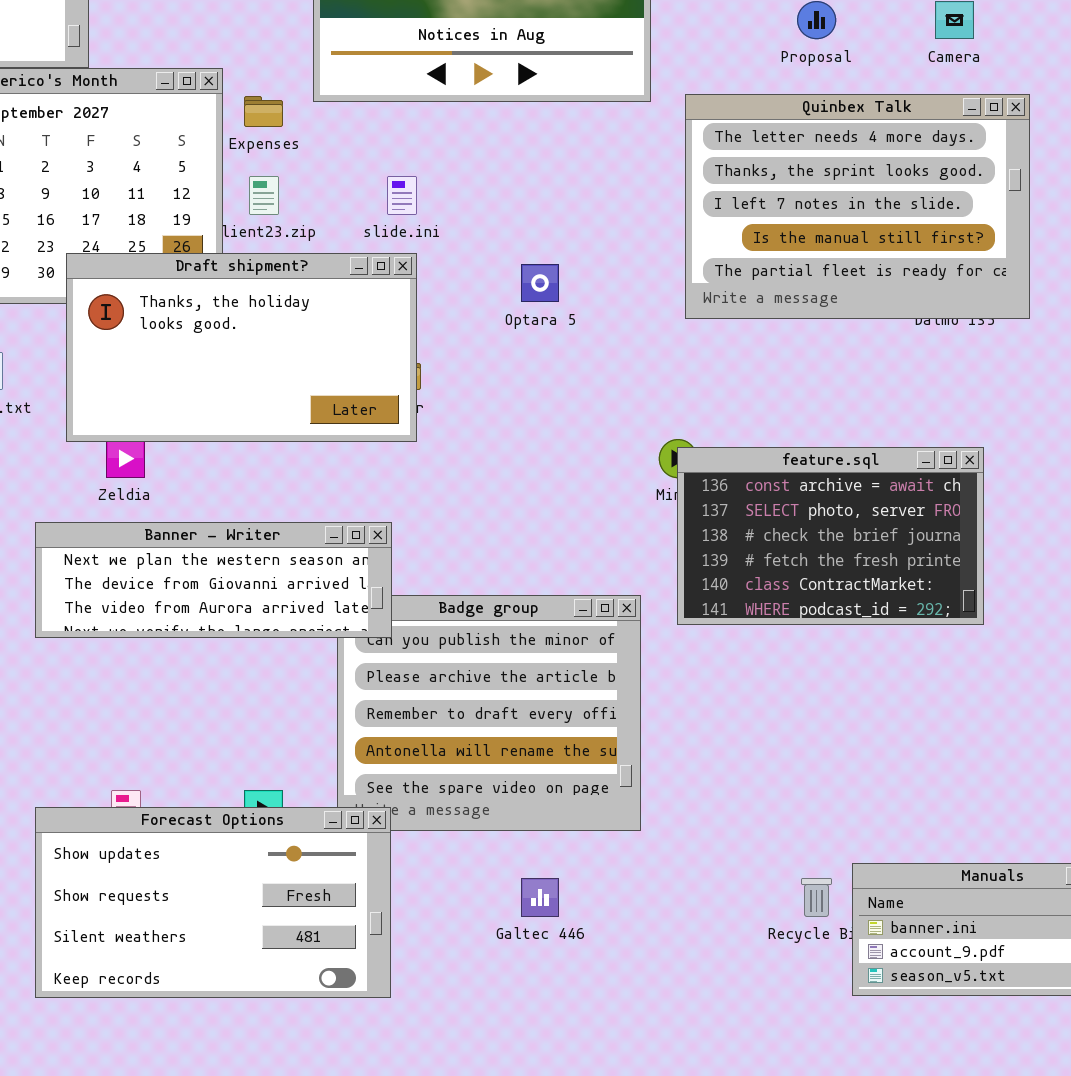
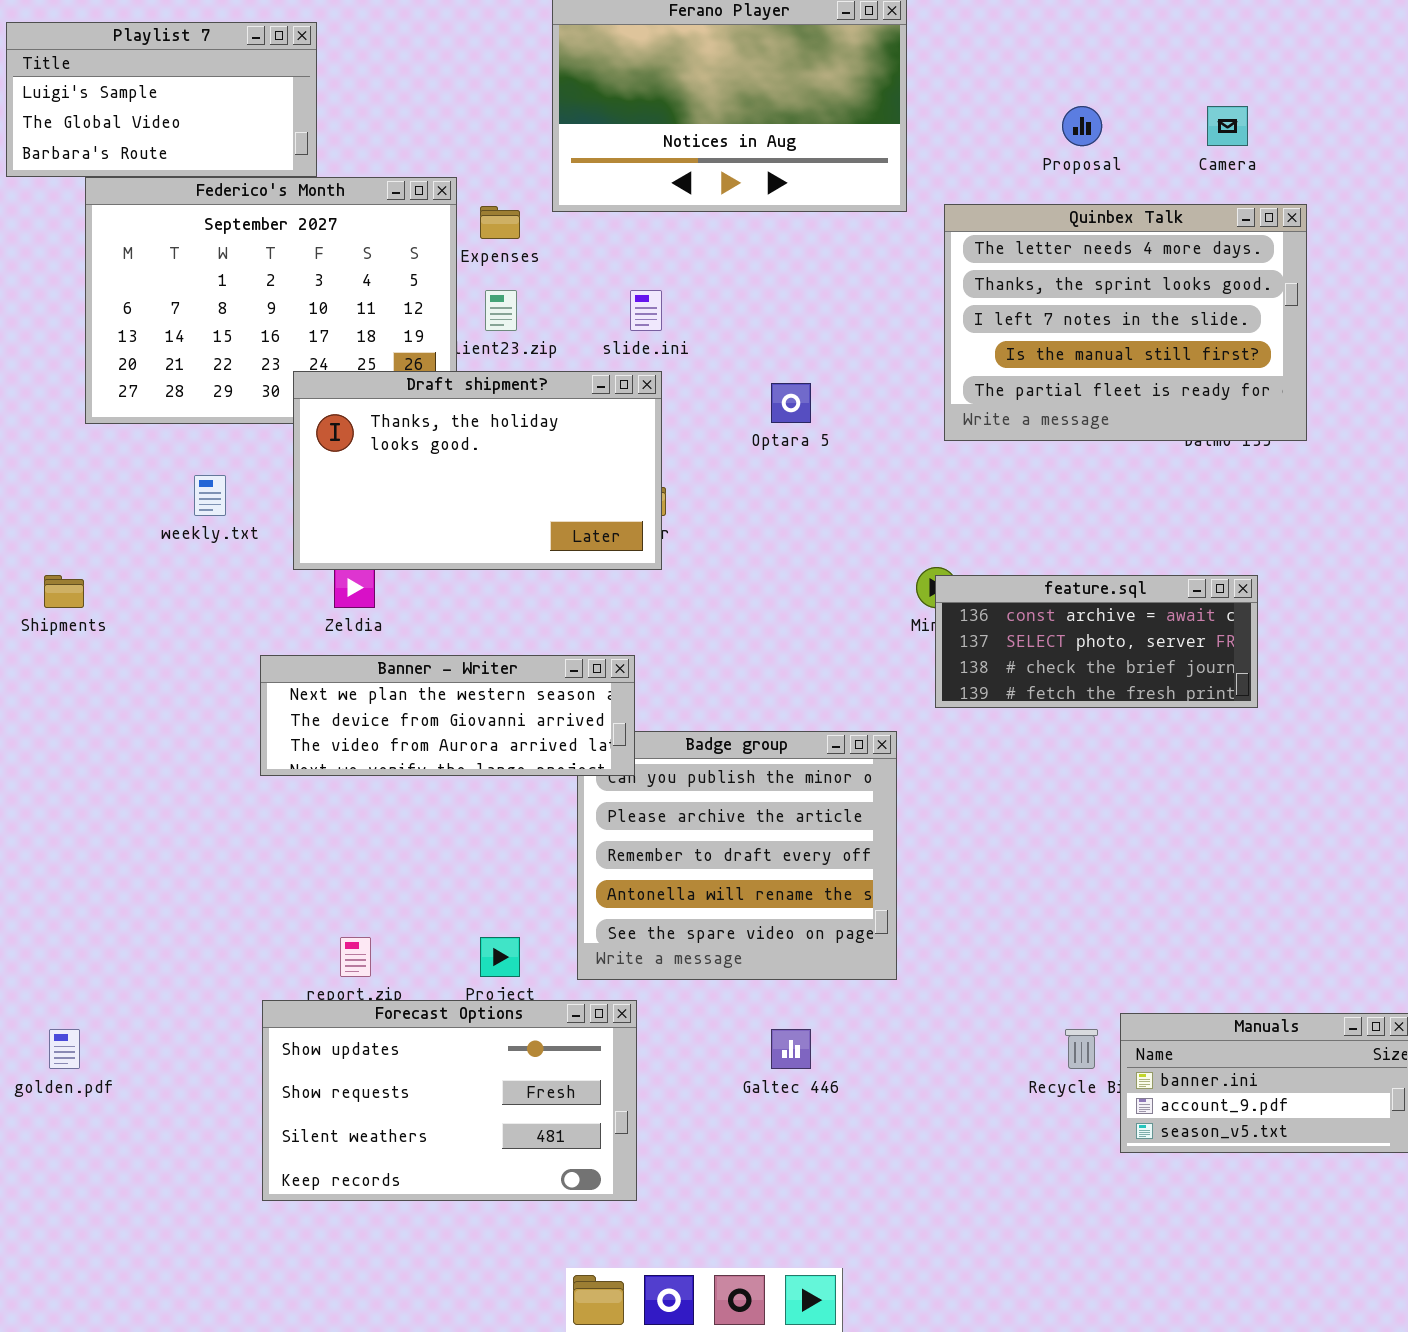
feature.sql: [677,447,984,625] -> [935,575,1258,708], resized
Forecast Options: [35,807,391,998] -> [262,1000,637,1201], moved

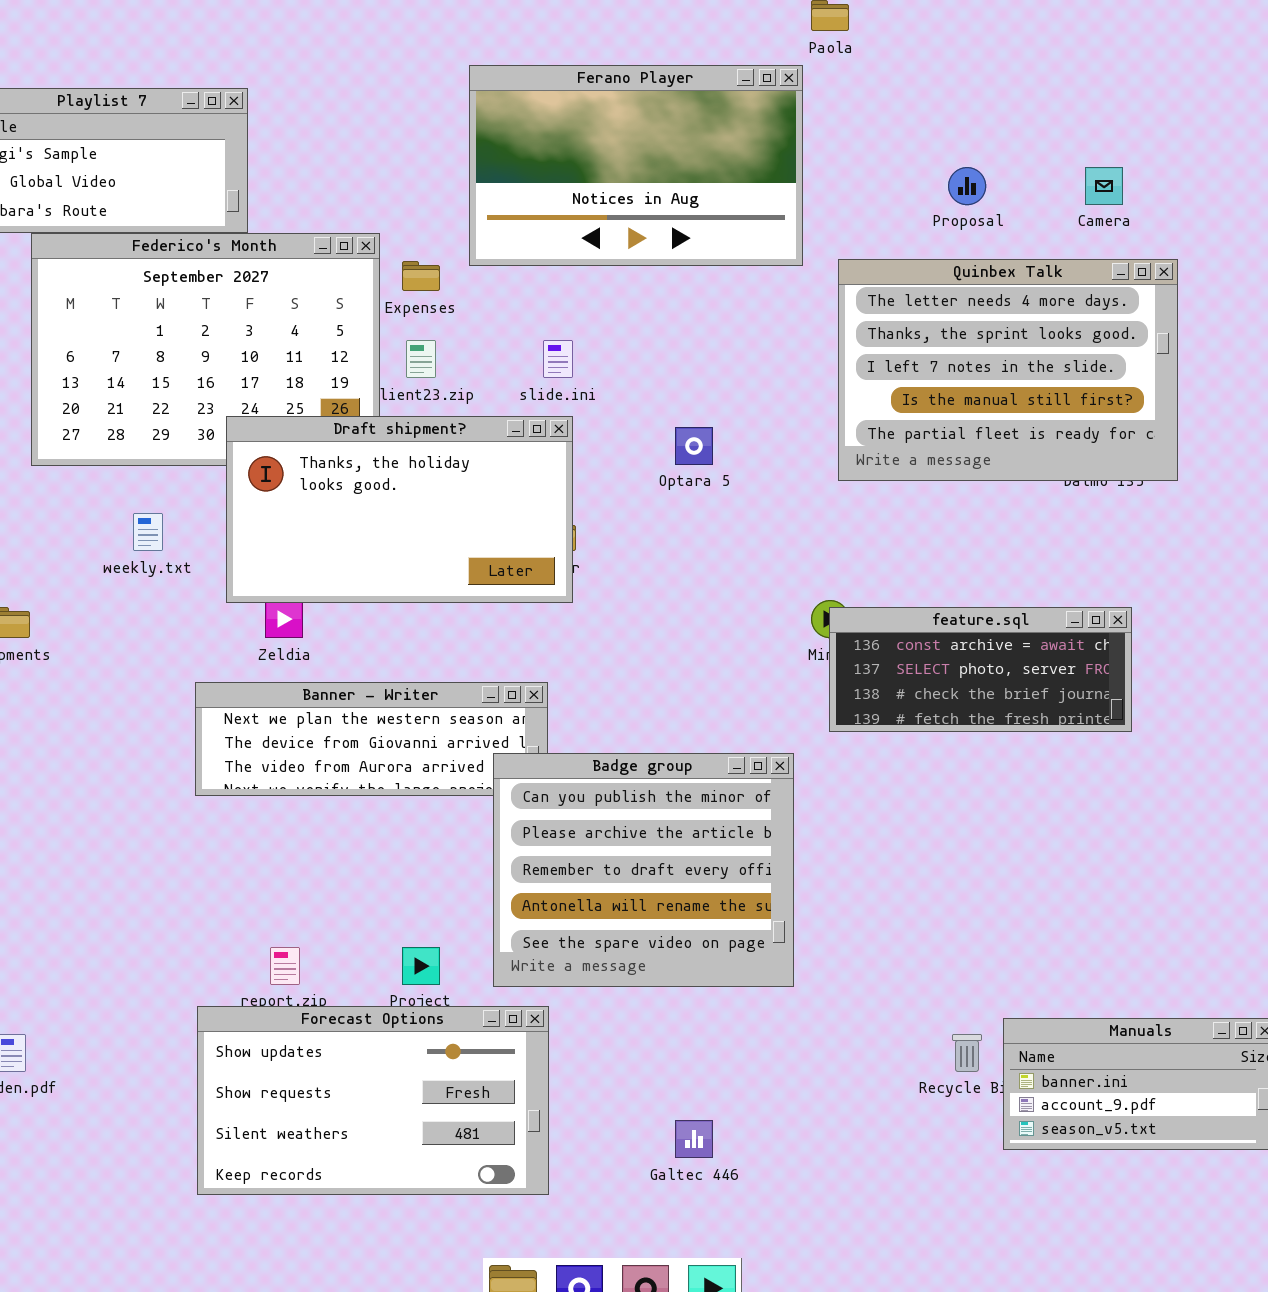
Badge group: [577,731,897,980] -> [493,753,794,987], raised
Galtec 446: [771,1029,811,1069] -> [675,1120,713,1158], moved

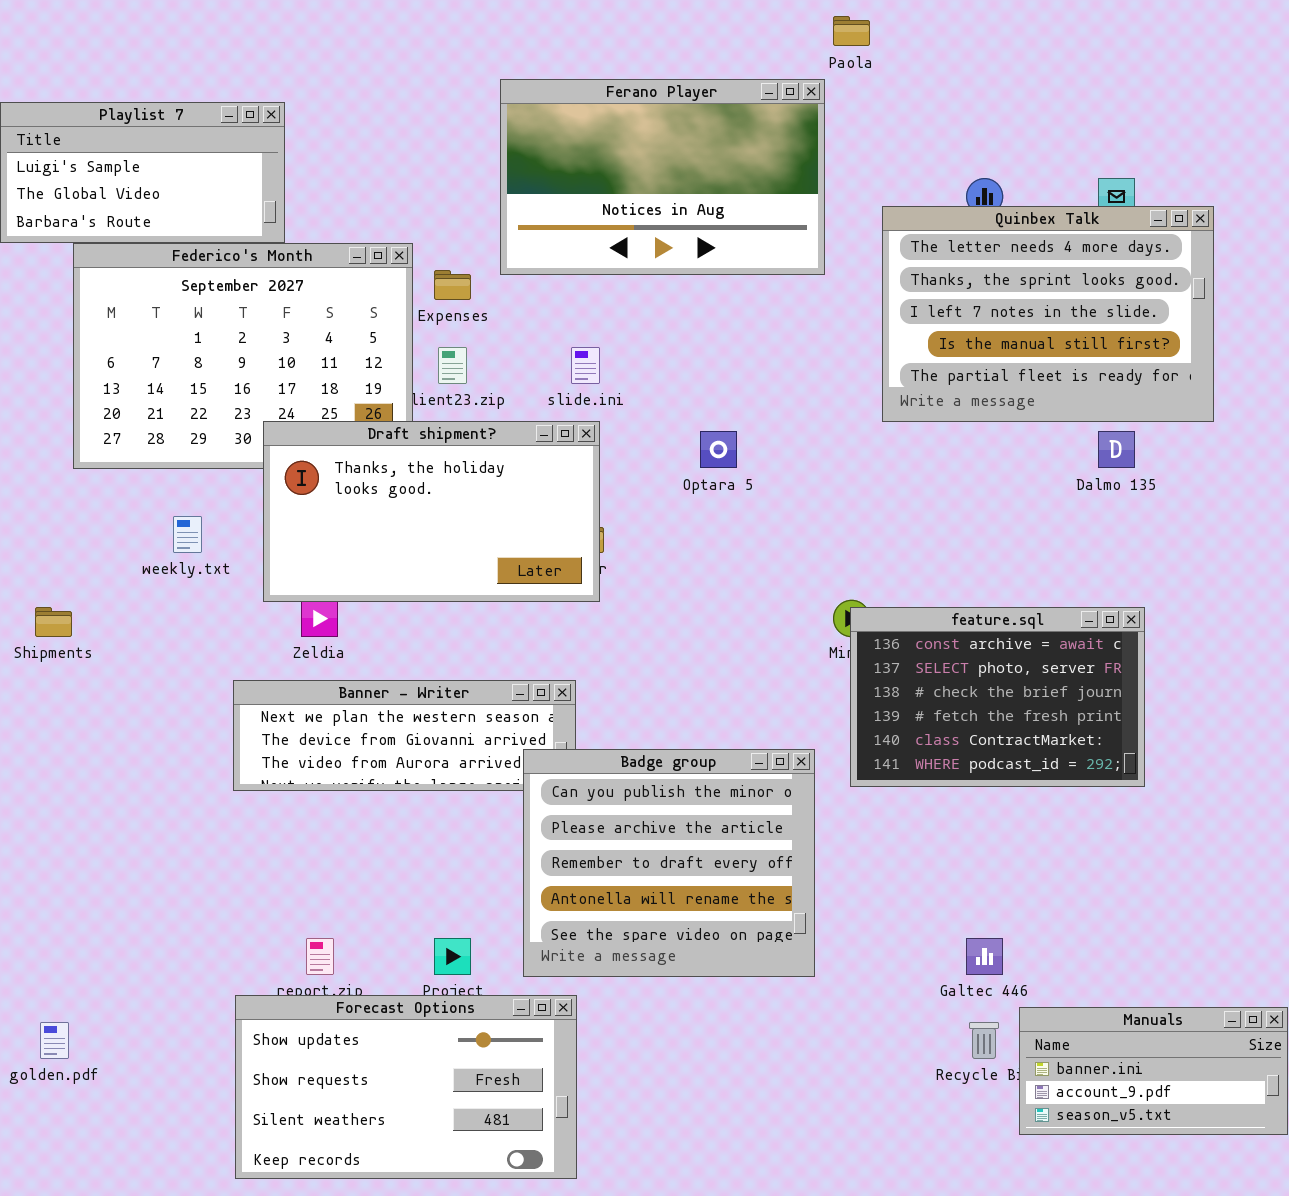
Quinbex Talk: [838,259,1178,481] -> [882,206,1214,422], moved
feature.sql: [829,607,1132,732] -> [850,607,1145,787], resized
Galtec 446: [675,1120,713,1158] -> [966,938,1003,975], moved

